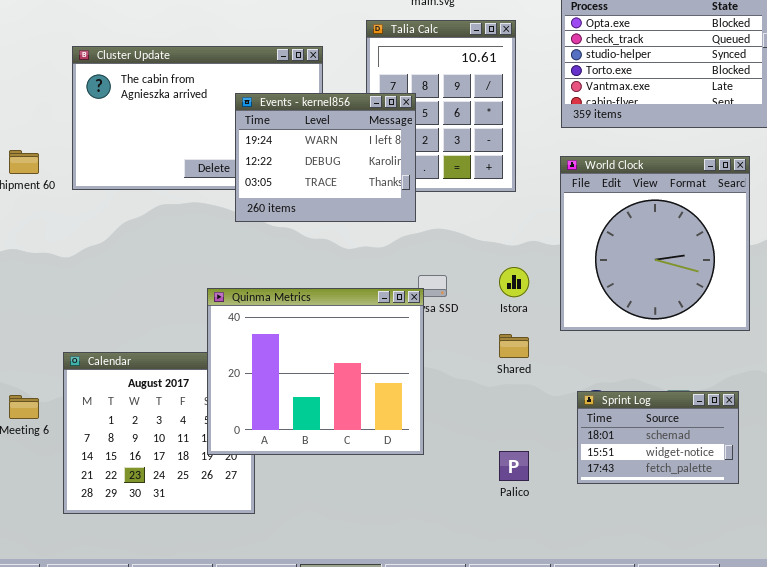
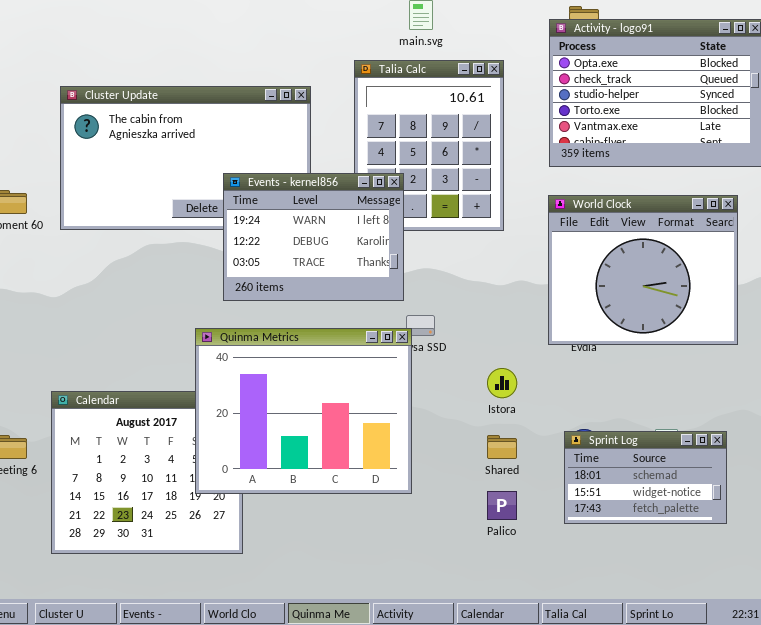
Events - kernel856: [235,93,416,222] -> [223,173,404,301], moved
World Clock: [560,156,750,331] -> [548,195,738,345], resized
Istora: [499,267,529,297] -> [487,368,517,398], moved
Shared: [499,334,529,358] -> [487,435,517,459], moved

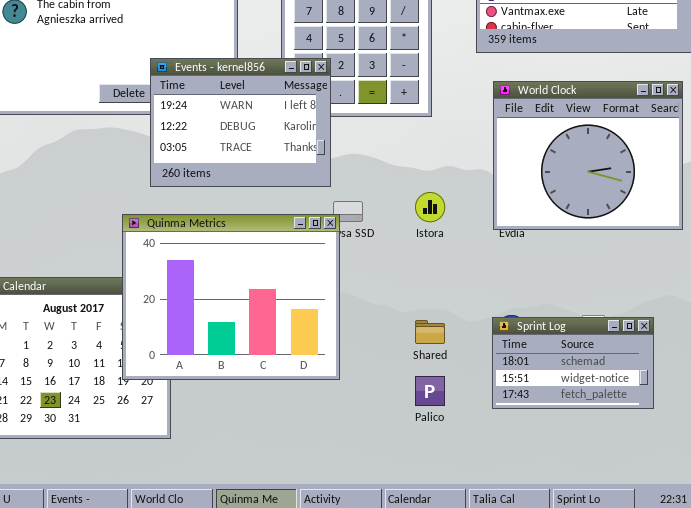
World Clock: [548,195,738,345] -> [493,81,683,230], moved
Istora: [487,368,517,398] -> [415,192,445,222], moved

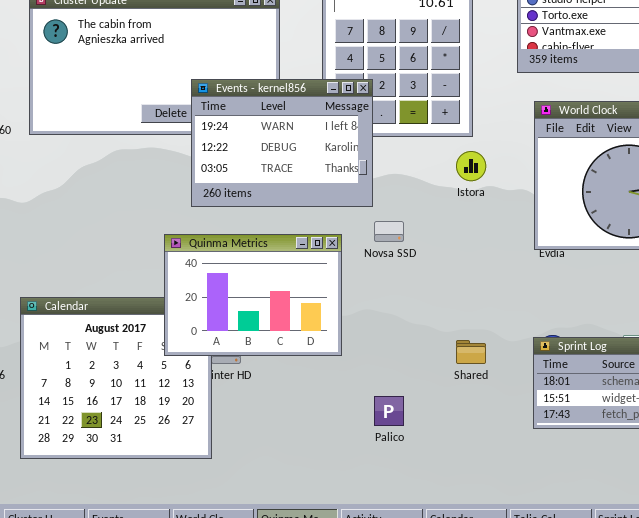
Istora: [415,192,445,222] -> [456,151,486,181], moved
Quinma Metrics: [122,214,340,380] -> [164,234,342,356], resized
Palico: [415,376,445,406] -> [374,396,404,426], moved

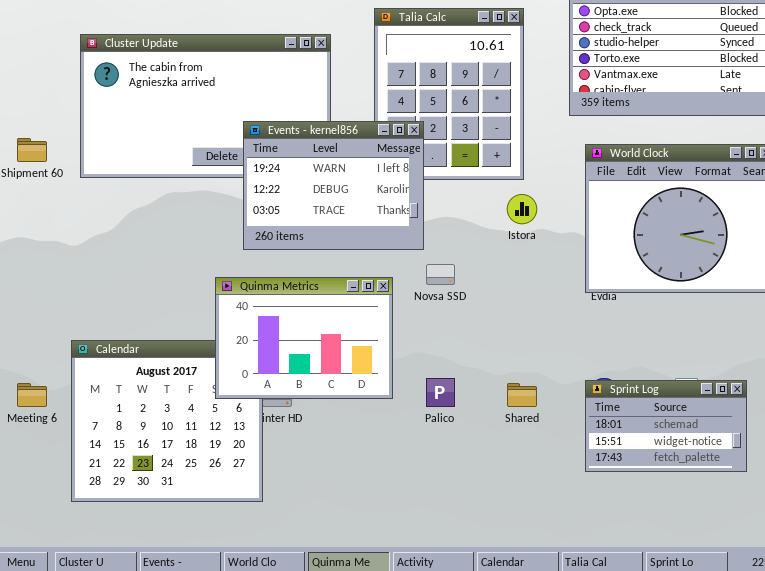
Palico: [374,396,404,426] -> [426,378,455,407], moved

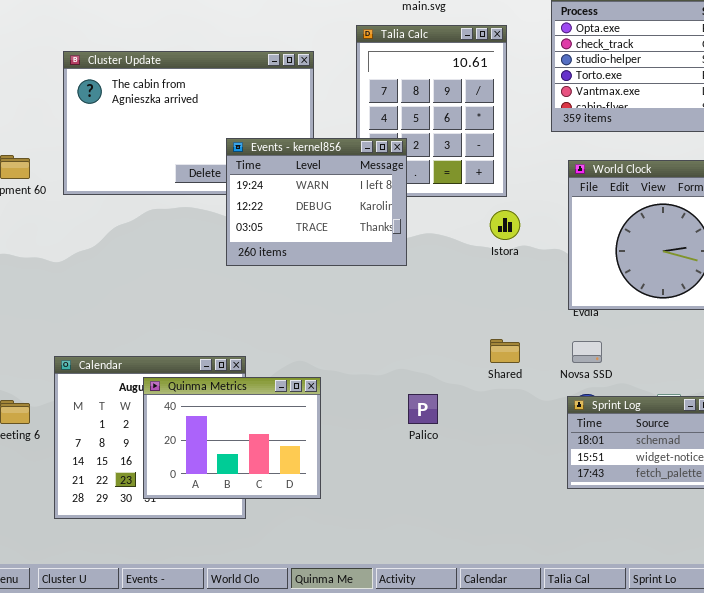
Novsa SSD: [426,264,455,285] -> [572,341,602,363], moved
Quinma Metrics: [215,277,393,399] -> [143,377,321,499], moved
Shared: [507,383,537,407] -> [490,339,520,363], moved

